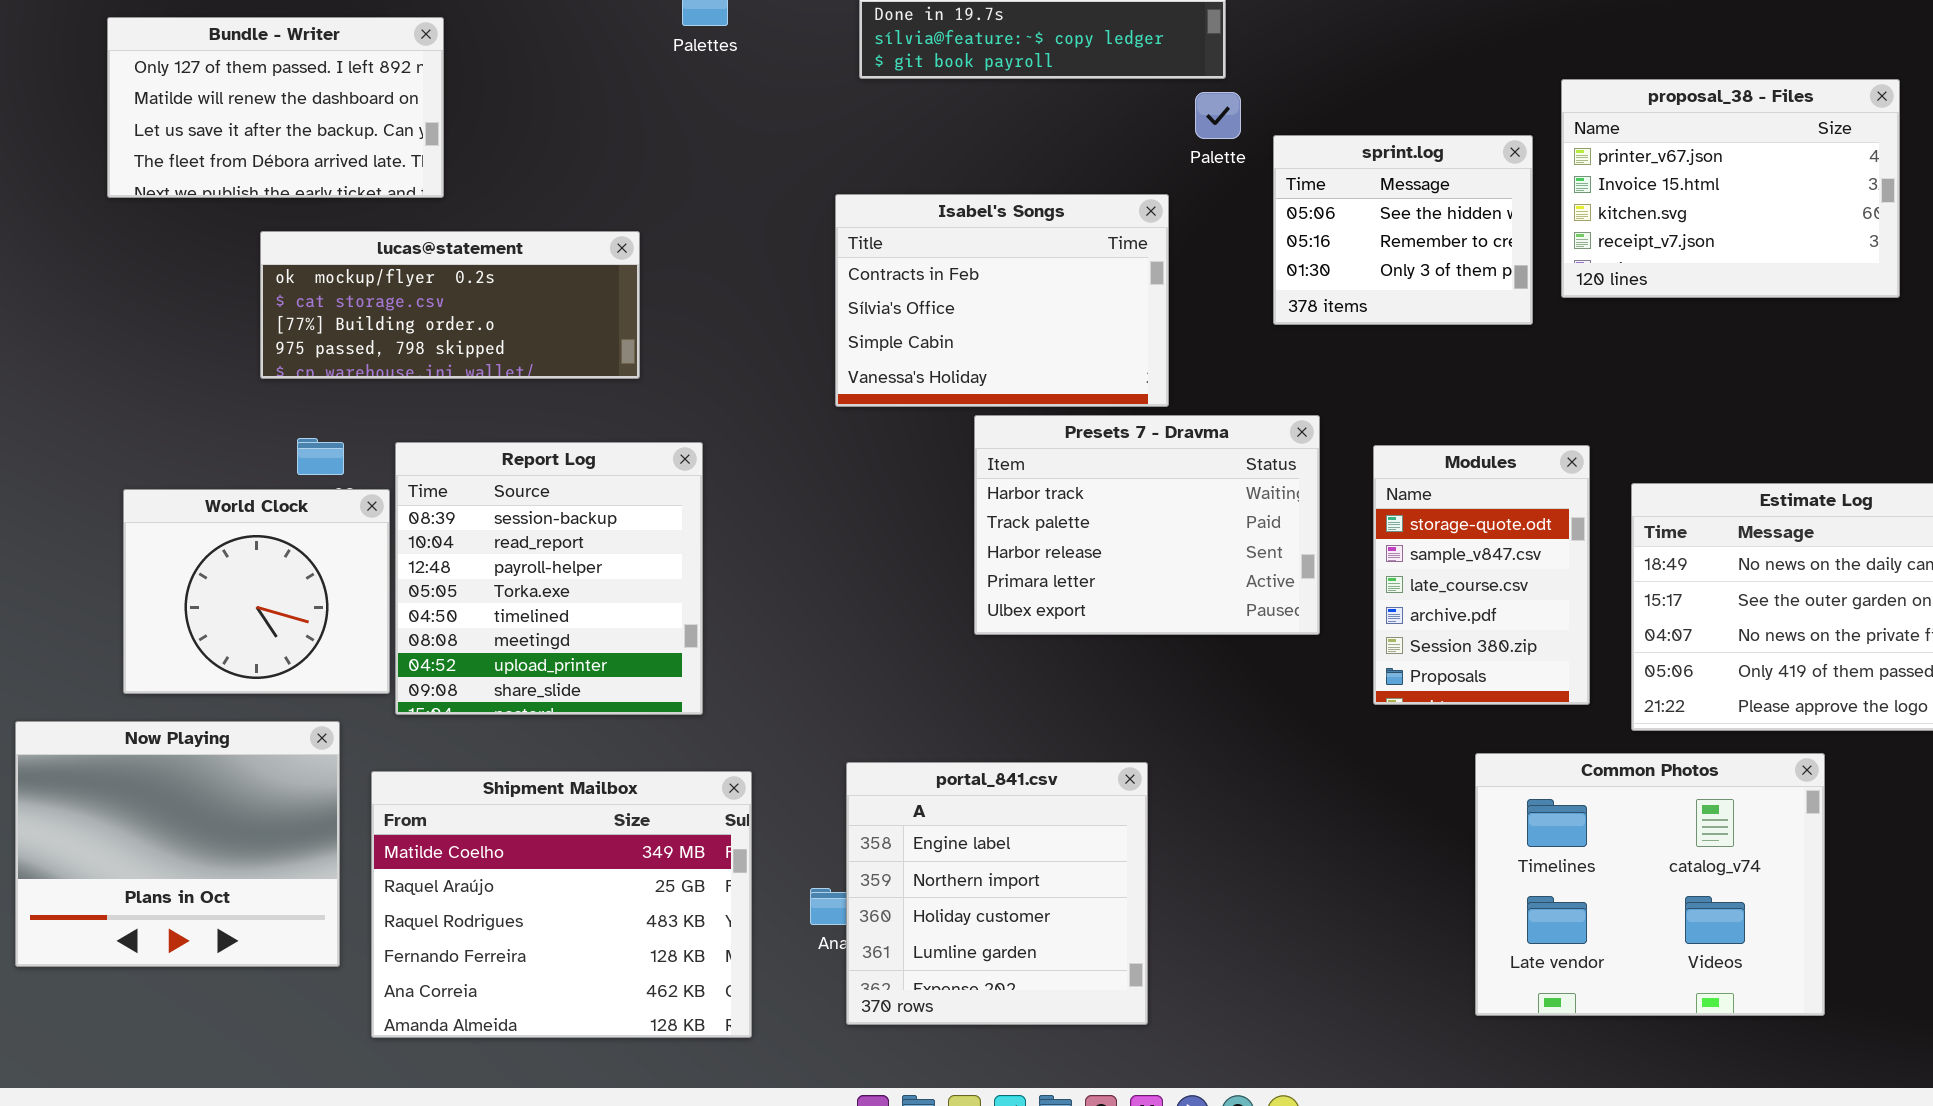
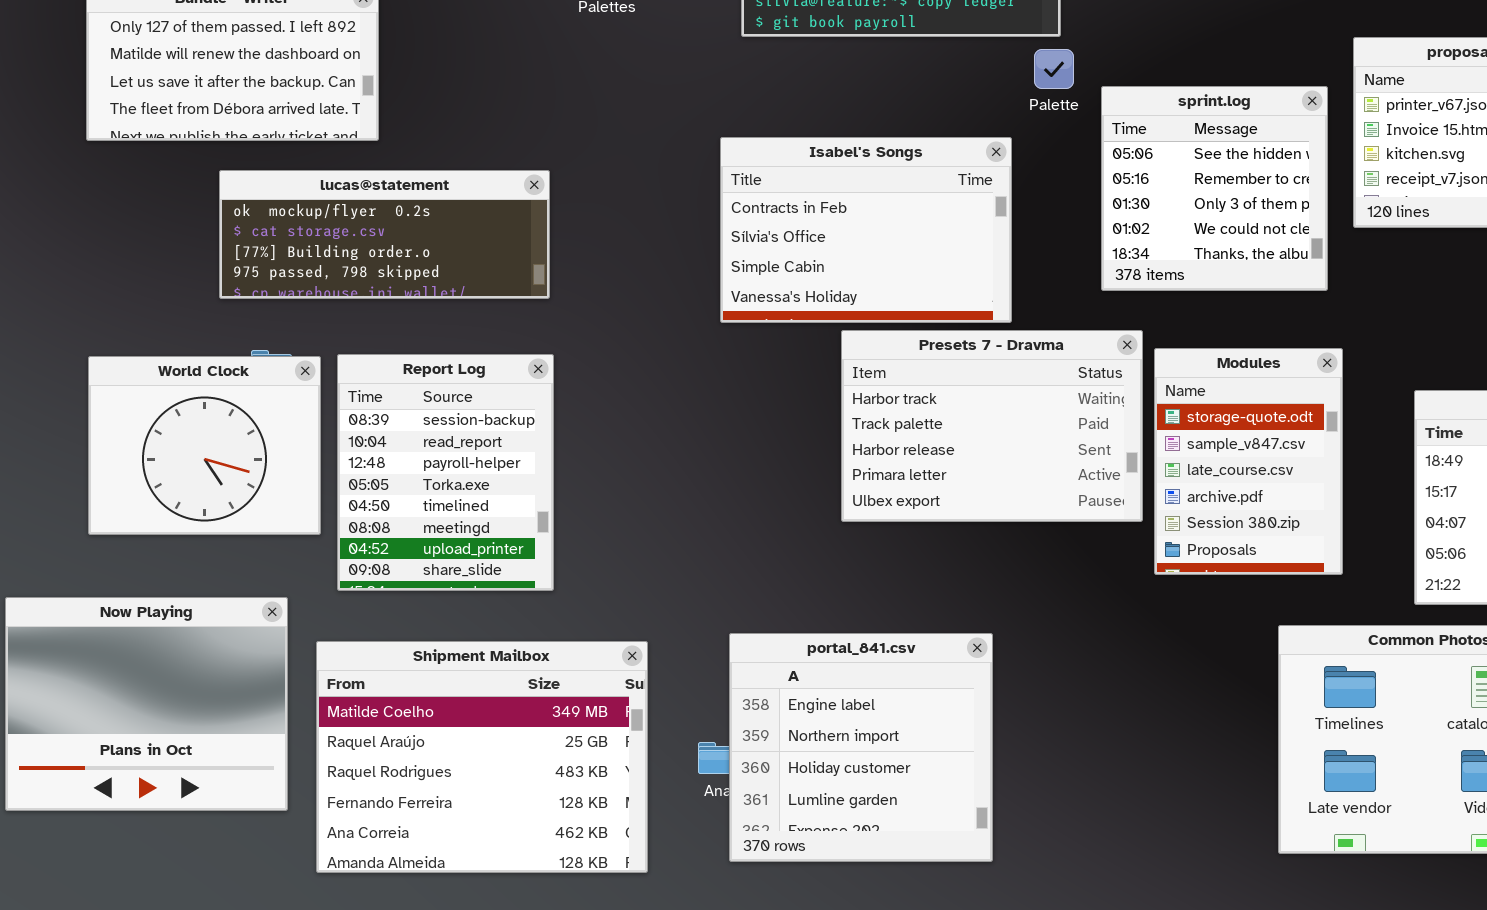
sprint.log: [1273,135,1533,325] -> [1101,86,1328,291], resized
Report Log: [395,442,703,715] -> [337,354,554,591], resized
Modules: [1373,445,1590,705] -> [1154,348,1343,575], moved
World Clock: [123,489,390,694] -> [88,356,321,535], moved

